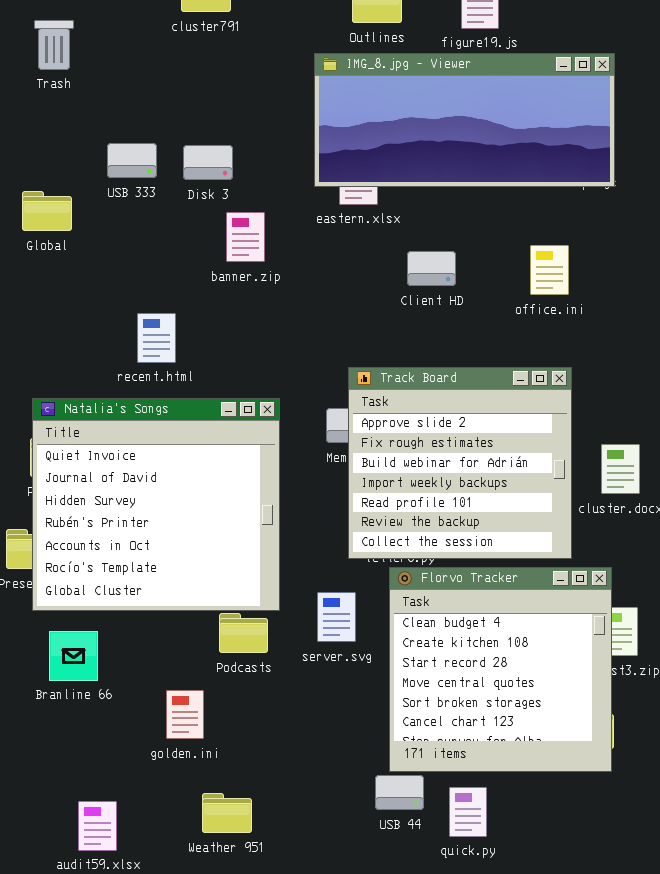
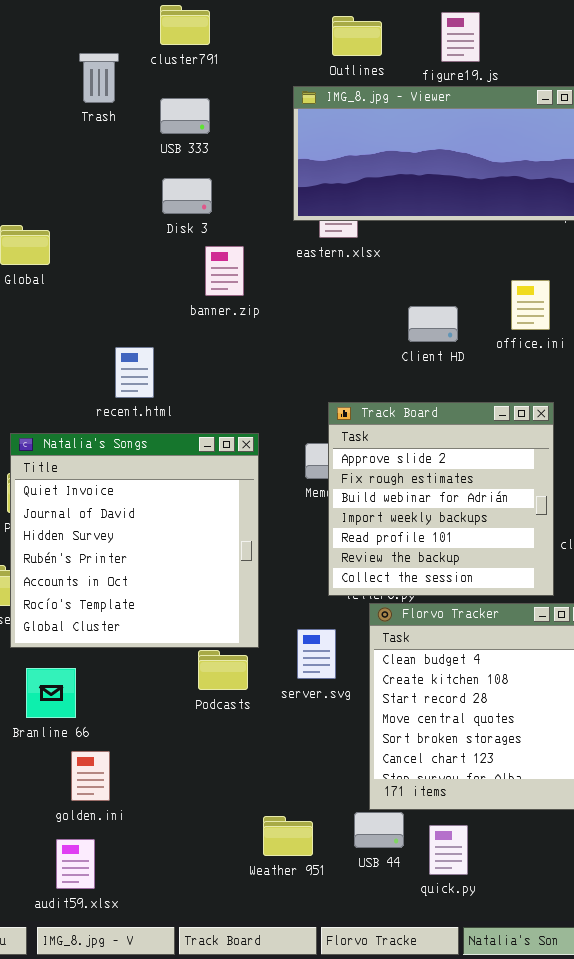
Trash: [34,20,74,70] -> [79,53,119,103], moved
USB 333: [107,143,157,178] -> [160,98,210,134], moved
Client HD: [407,251,456,286] -> [408,306,458,342], moved
golden.ini: [166,690,204,739] -> [71,751,110,801], moved
Weather 951: [202,793,252,833] -> [263,816,313,856], moved

